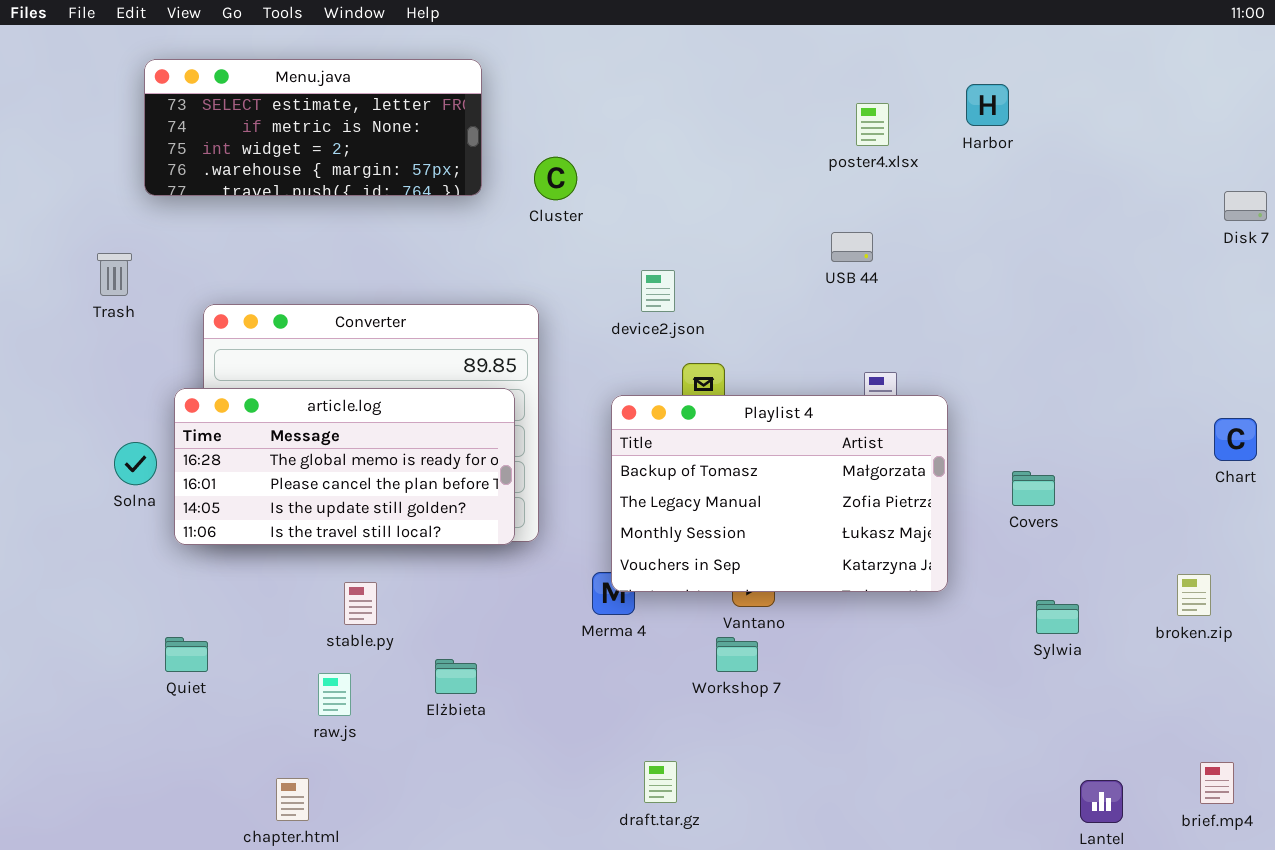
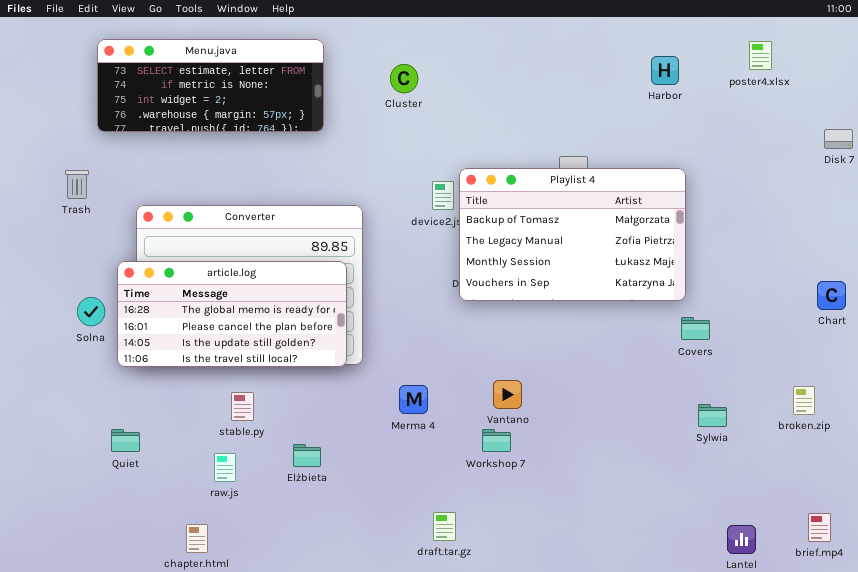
poster4.xlsx: [856,103,889,146] -> [749,41,772,70], moved
Cluster: [534,157,577,200] -> [390,64,418,93], moved
Playlist 4: [611,395,948,592] -> [459,168,686,301], moved

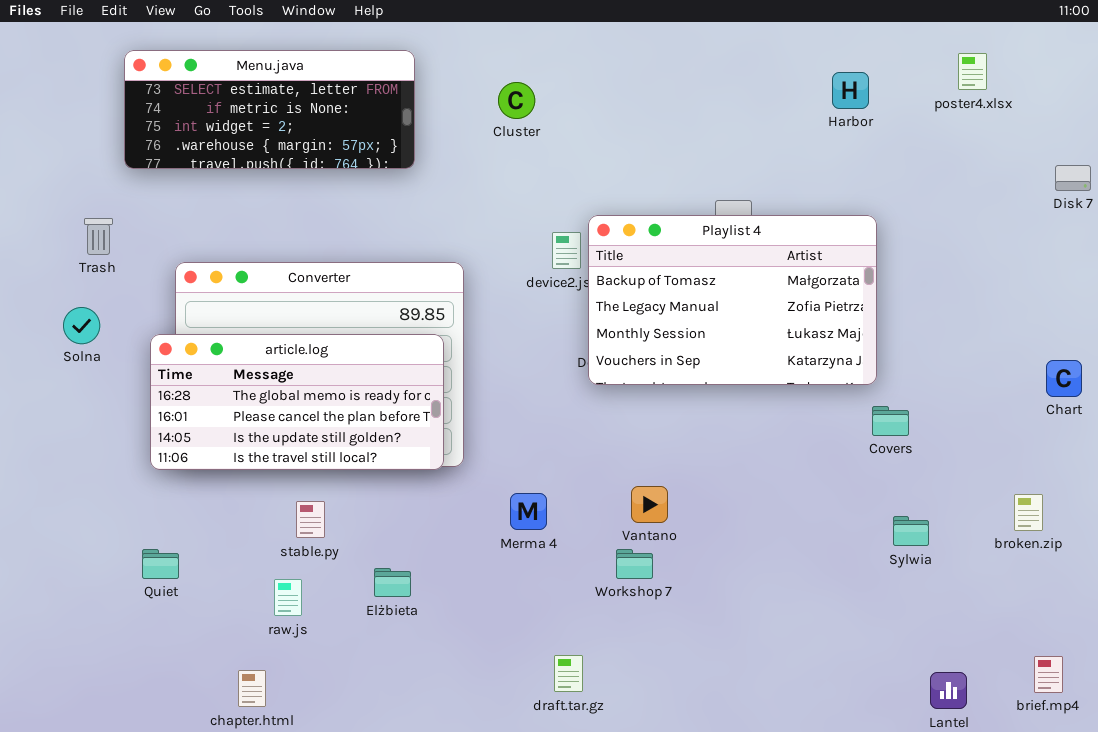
Solna: [77,297,105,326] -> [63,307,100,344], moved

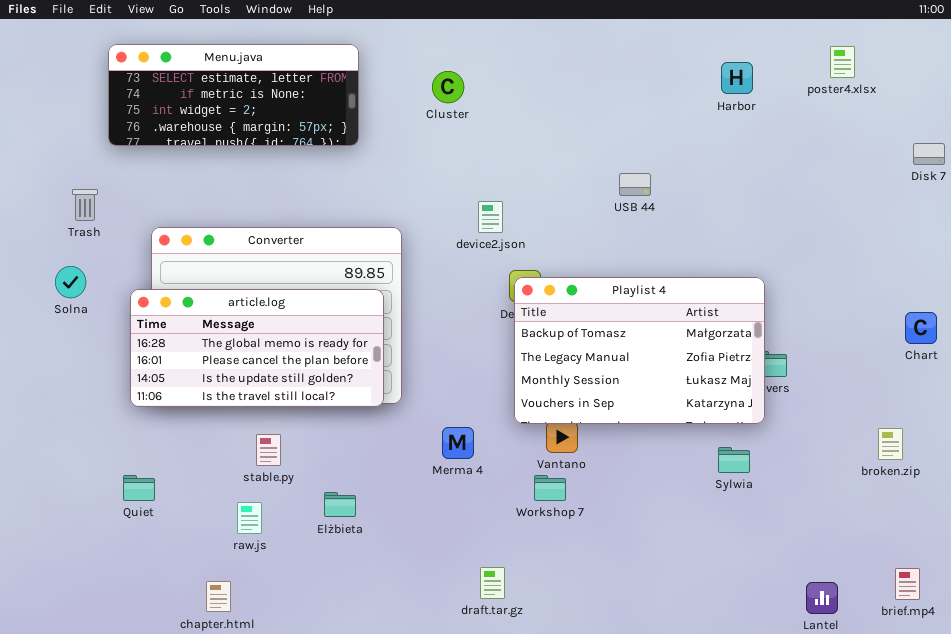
Playlist 4: [588,215,877,385] -> [514,277,765,424], moved
Sylwia: [893,516,929,546] -> [718,447,750,473], moved

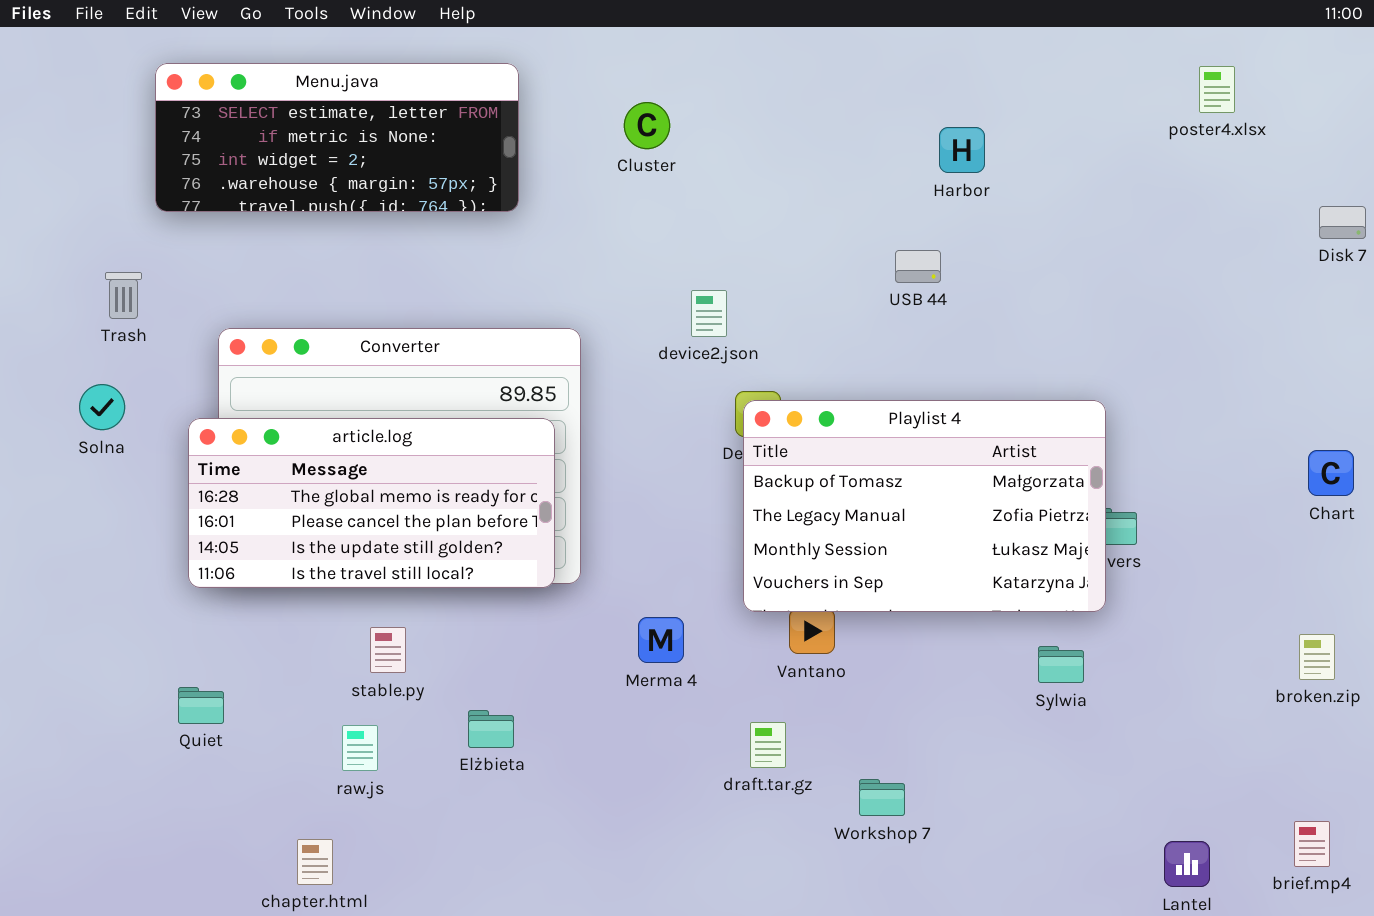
Harbor: [721,62,753,94] -> [939,127,985,173], moved
broken.zip: [878,428,903,460] -> [1299,634,1335,680], moved
Workshop 7: [534,475,566,501] -> [859,779,905,816], moved
draft.tar.gz: [480,567,505,599] -> [750,722,786,768], moved

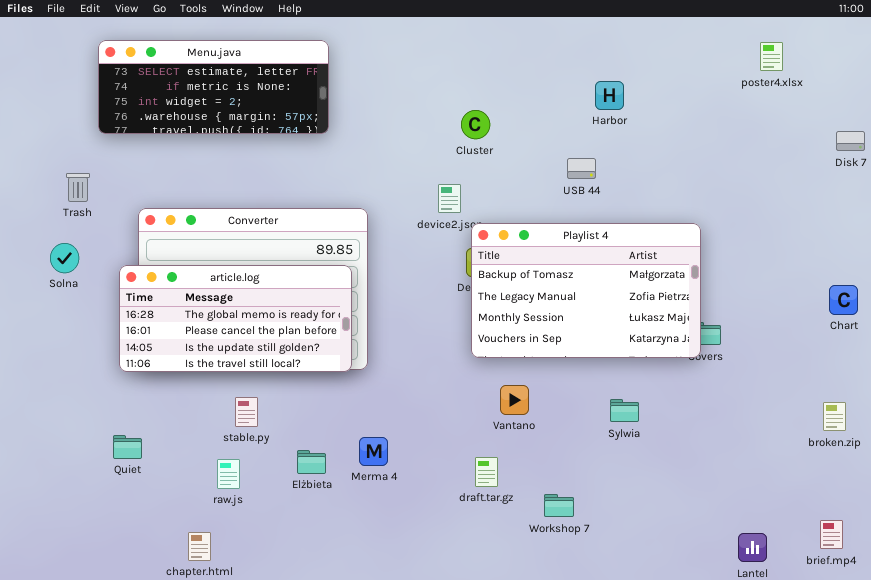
Cluster: [624,102,670,149] -> [461,110,490,139], moved
Playlist 4: [743,400,1106,612] -> [471,223,701,358], moved
Merma 4: [638,617,684,663] -> [359,437,388,466], moved
Sylwia: [1038,646,1084,683] -> [610,399,639,422], moved

